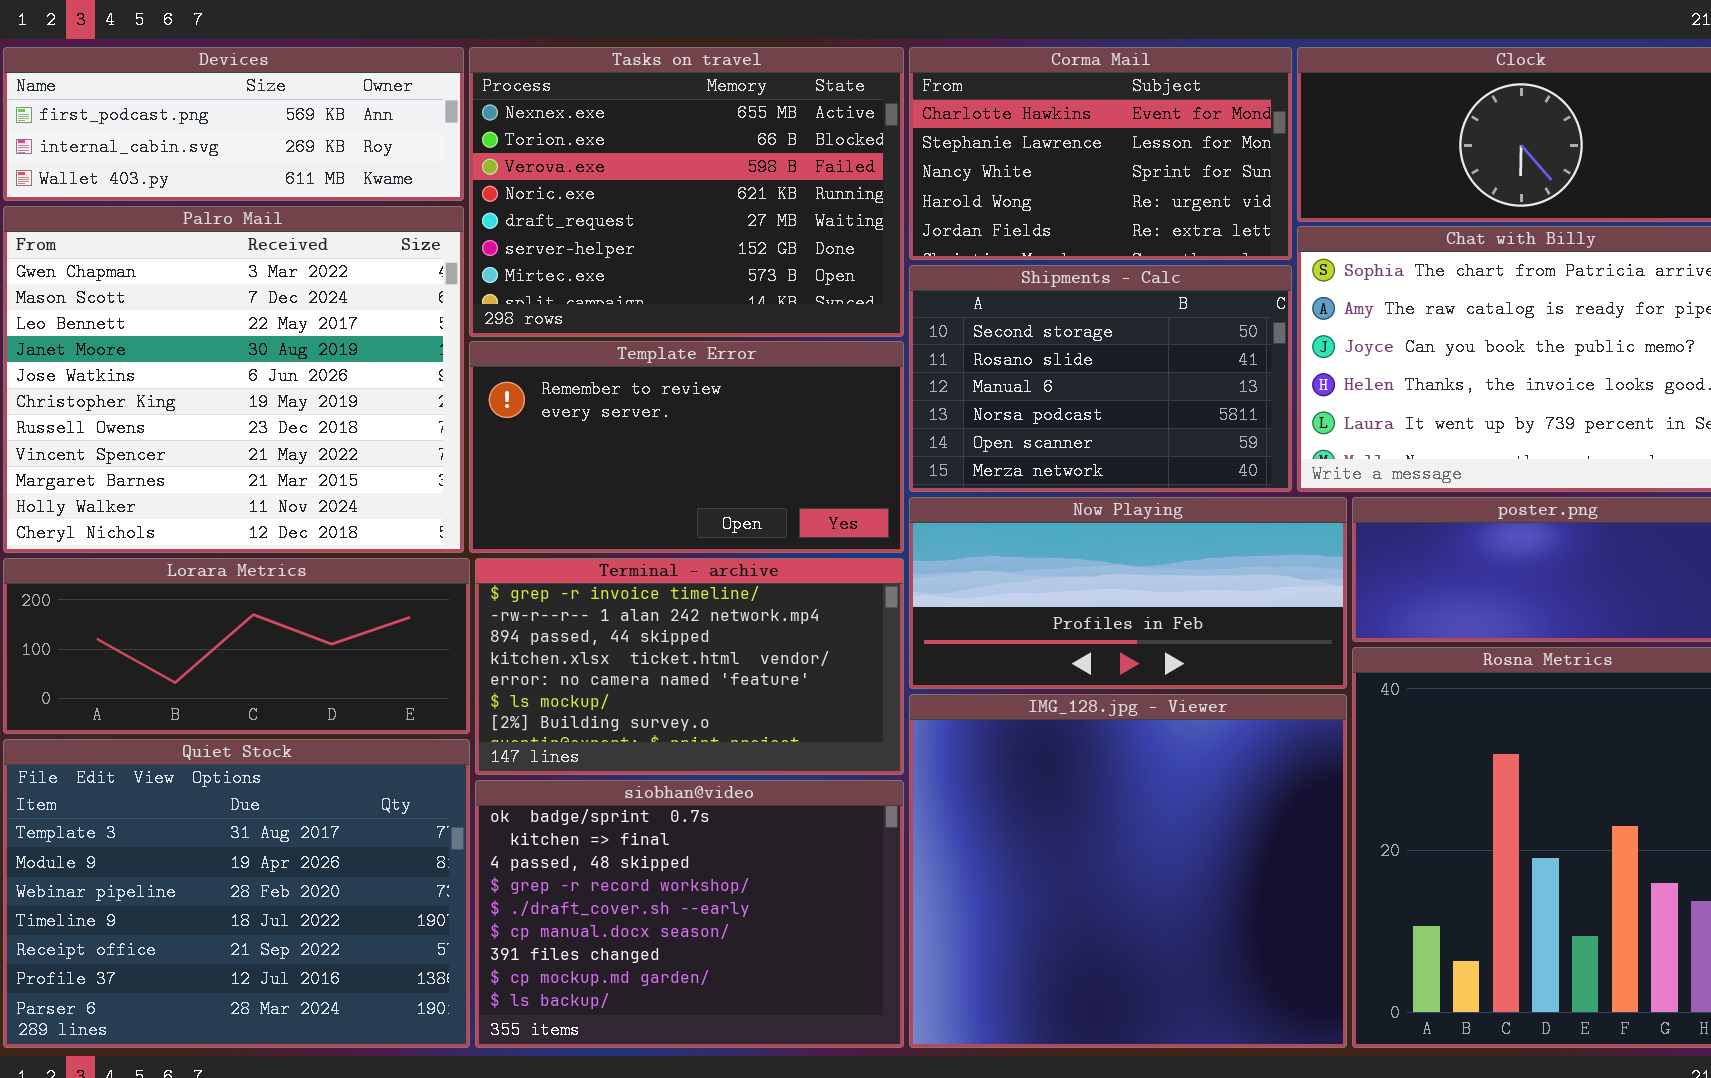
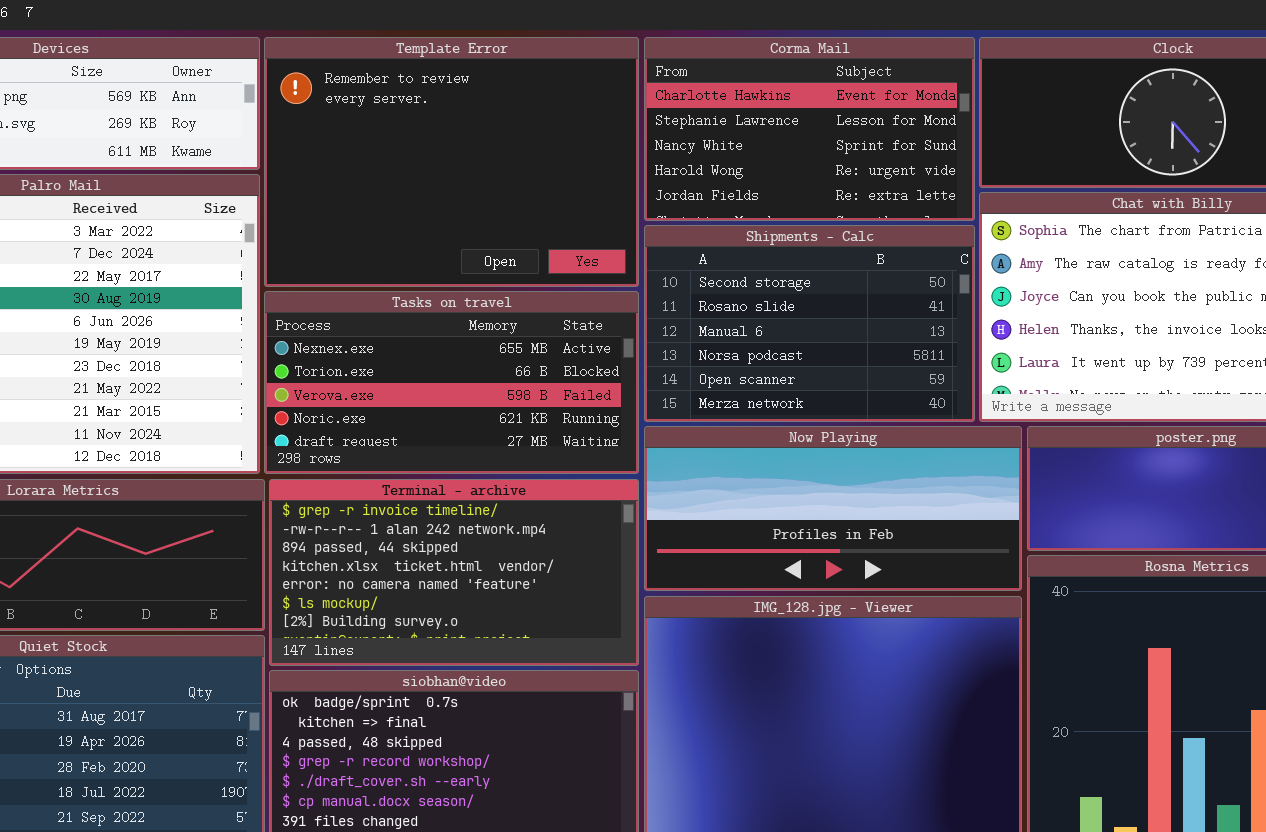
Tasks on travel: [469,47,904,337] -> [264,291,639,474], moved, resized
Template Error: [469,341,904,553] -> [264,37,639,287], moved, resized

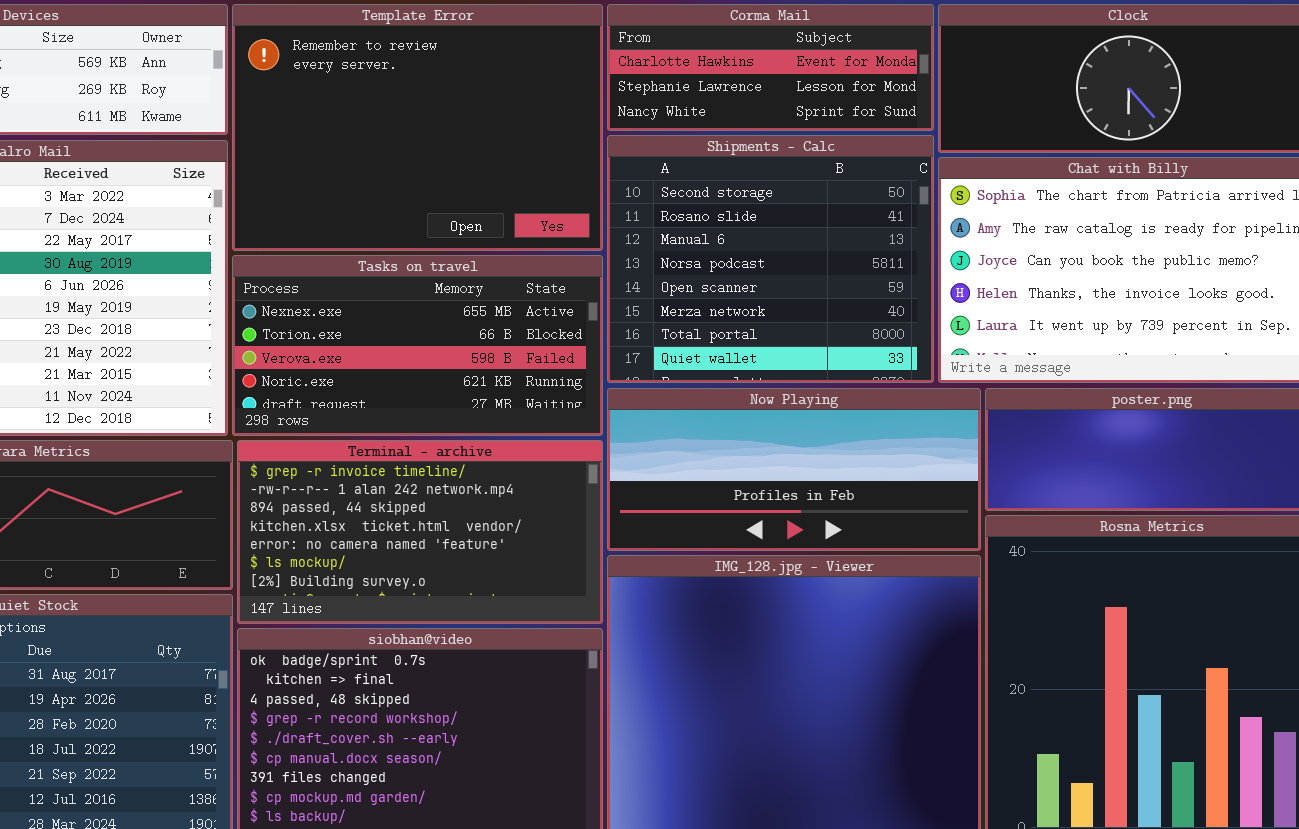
Corma Mail: [644,37,975,221] -> [607,4,934,131], resized
Shipments - Calc: [644,225,975,422] -> [607,135,934,383], resized

